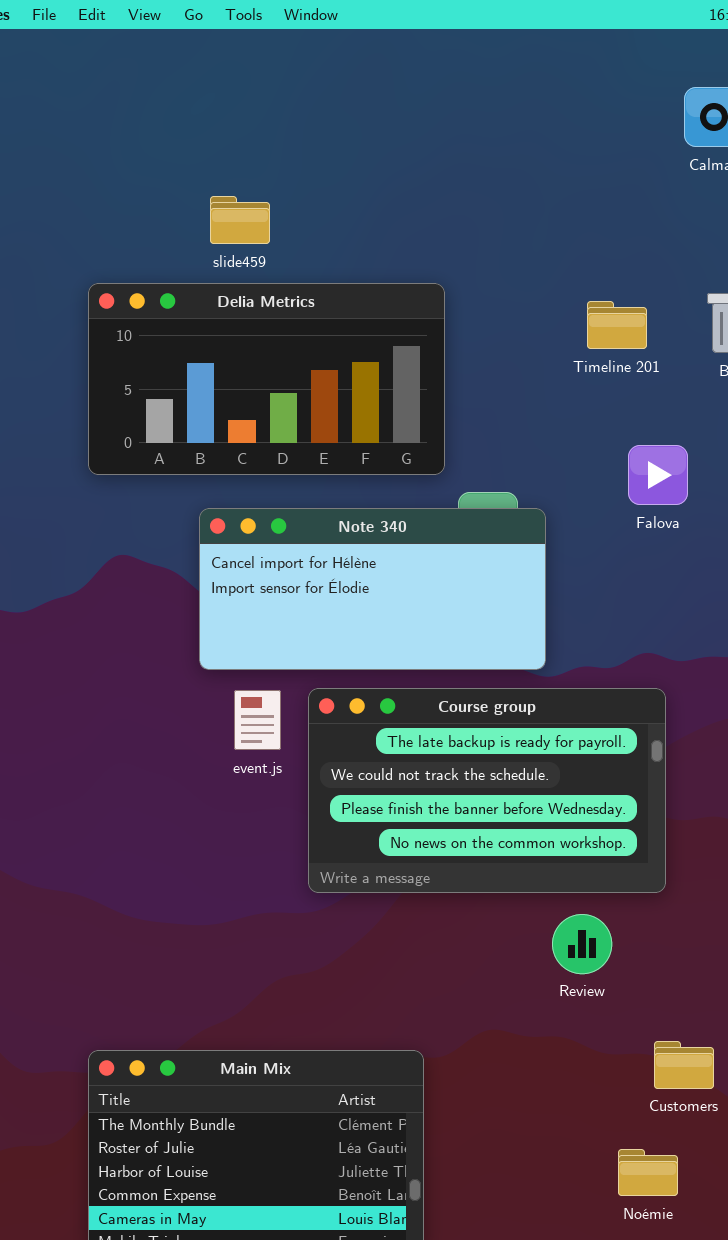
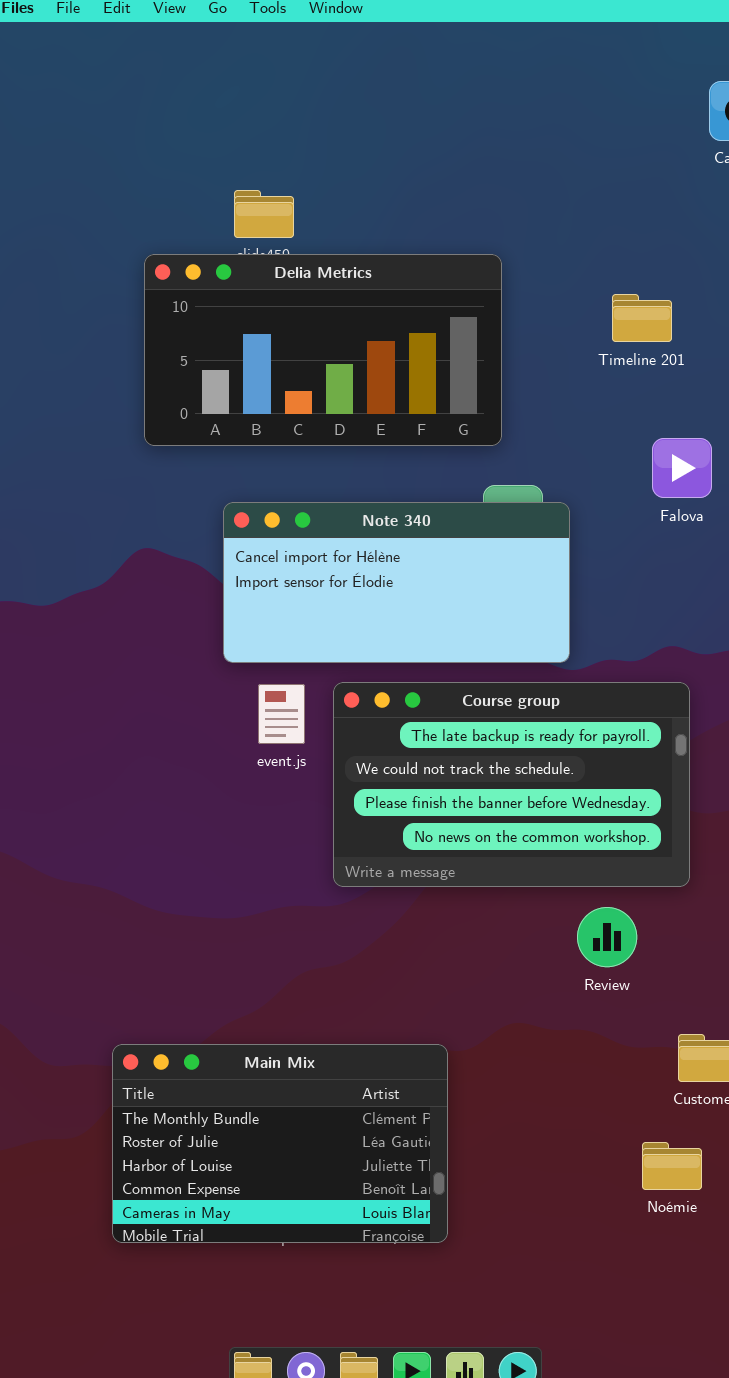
Delia Metrics: [88,283,445,475] -> [144,254,502,446], moved

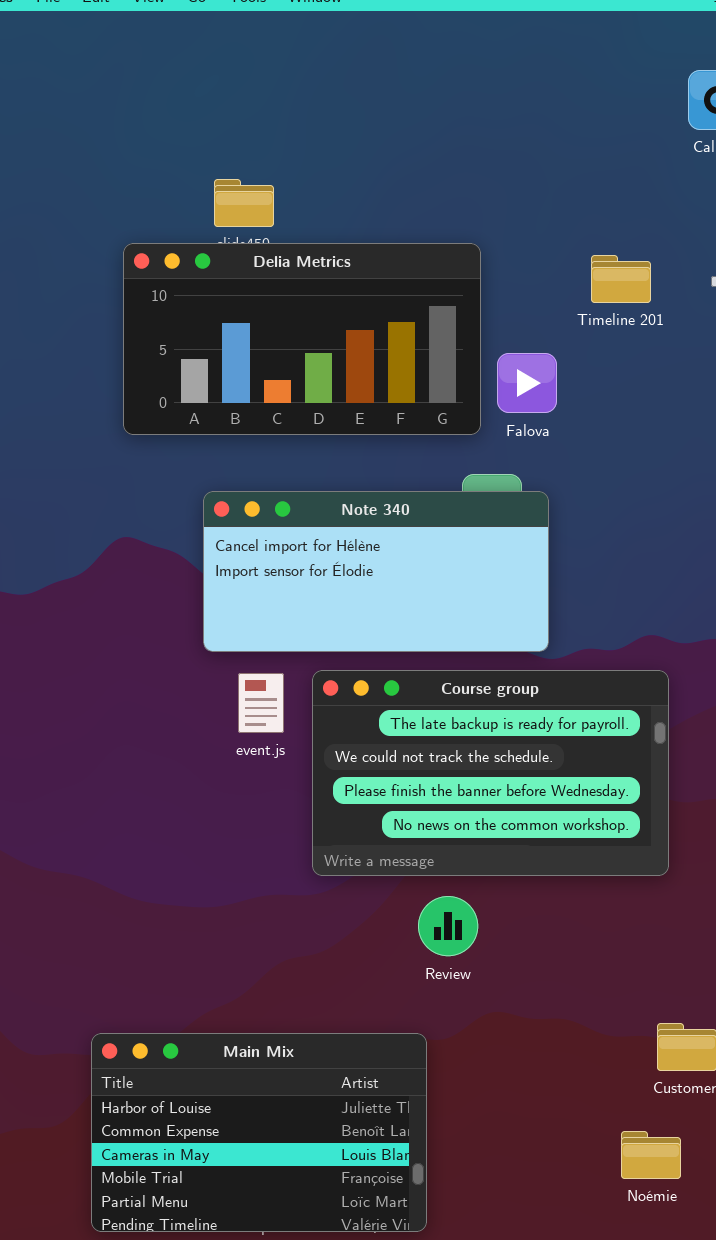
Timeline 201: [612,294,672,342] -> [591,255,651,303], moved
Falova: [652,438,712,498] -> [497,353,557,413], moved
Review: [577,907,637,967] -> [418,896,478,956], moved
Main Mix: [112,1044,448,1243] -> [91,1033,427,1232], scrolled down 2 rows

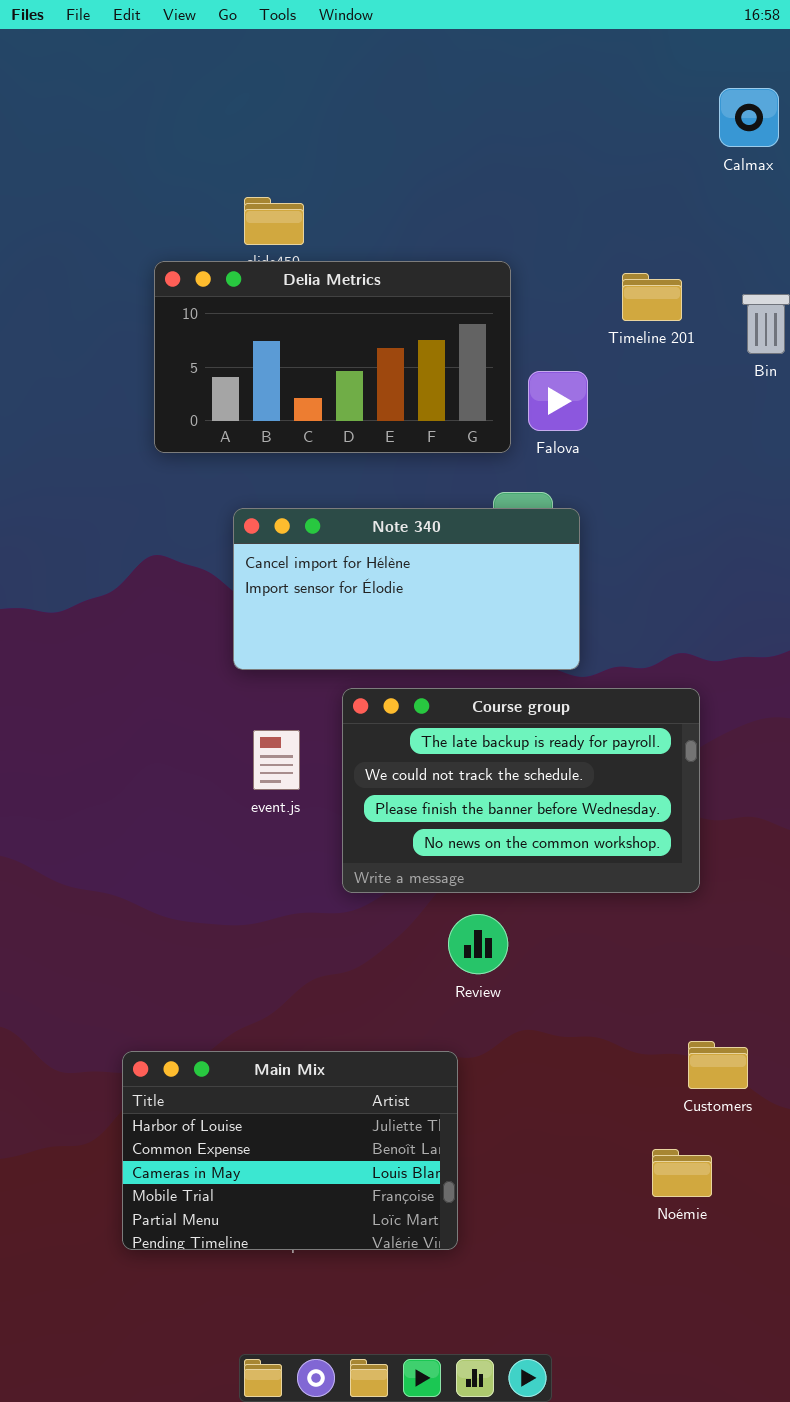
event.js: [238,673,284,733] -> [253,730,300,790], moved

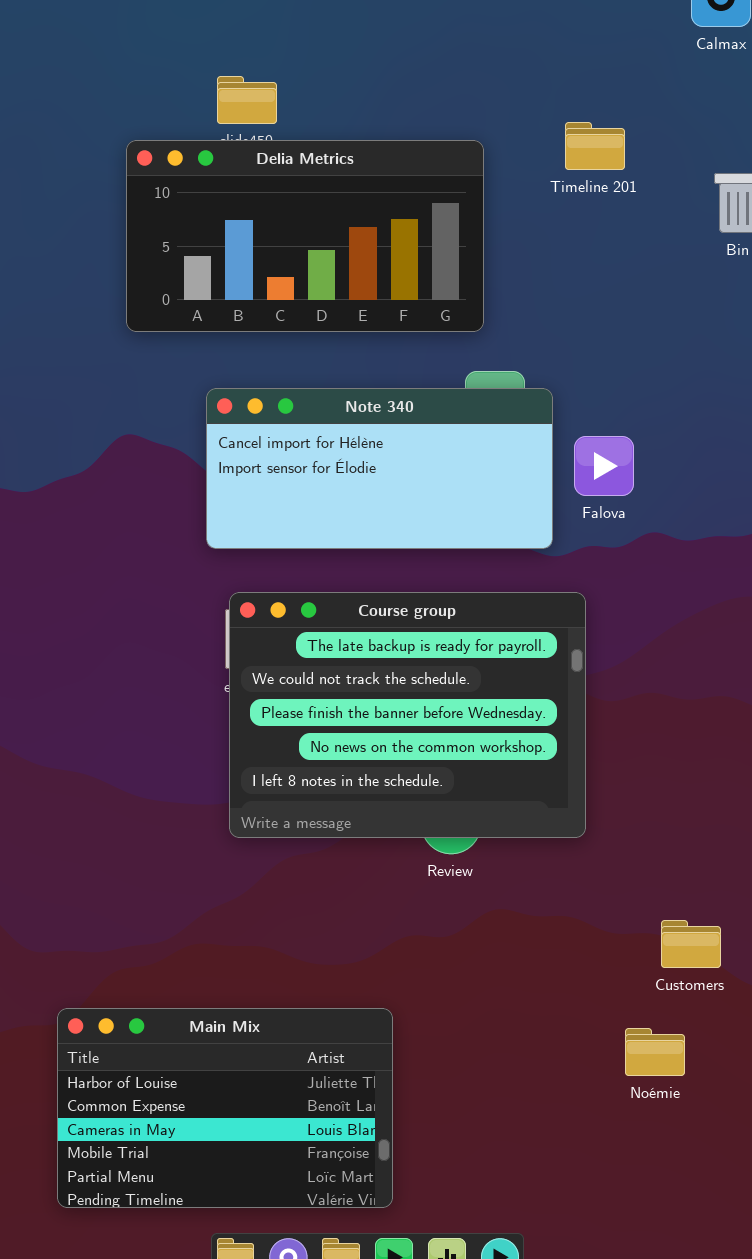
Timeline 201: [622,273,682,321] -> [565,122,625,170], moved
Falova: [528,371,588,431] -> [574,436,634,496], moved
Course group: [342,688,700,893] -> [229,592,586,838], moved, resized
Main Mix: [122,1051,458,1250] -> [57,1008,393,1208], moved

